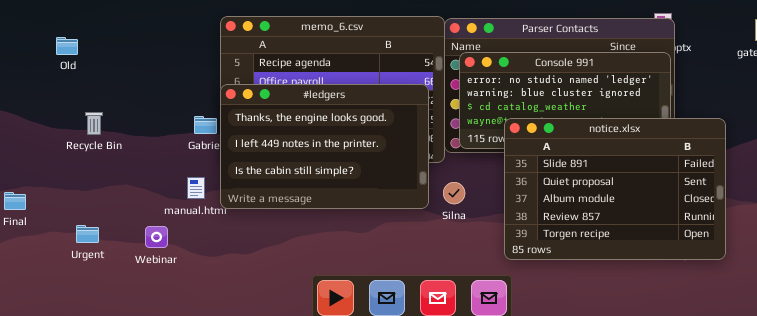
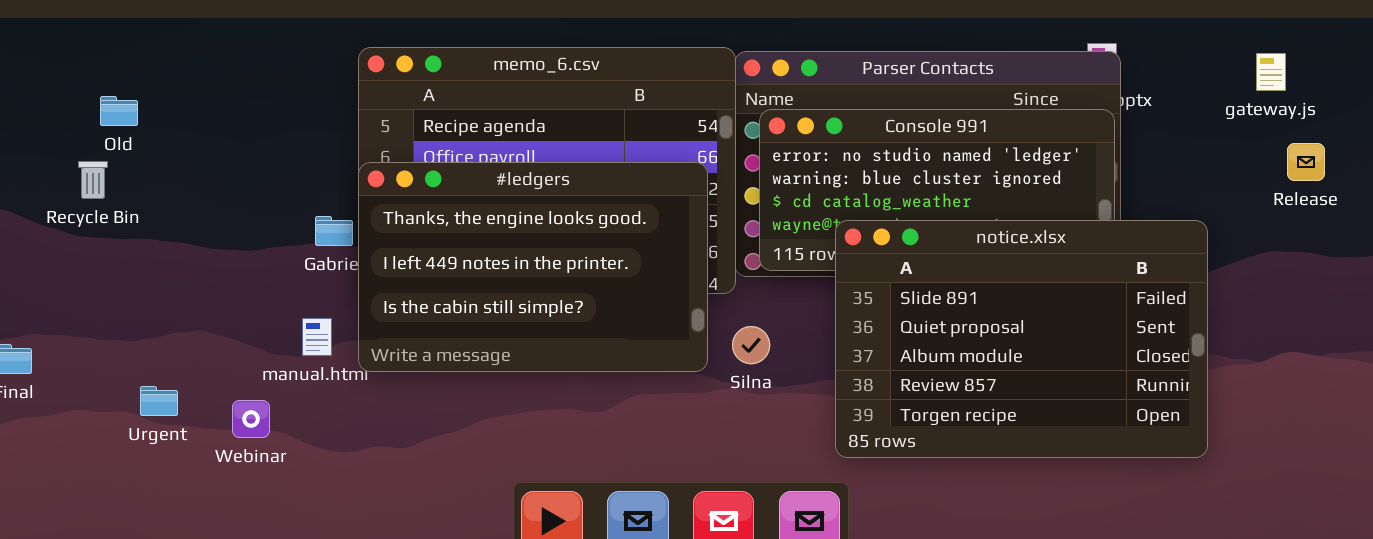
Old: [56,37,78,55] -> [100,96,138,126], moved
Recycle Bin: [85,112,103,135] -> [78,161,108,199], moved
Urgent: [76,225,99,243] -> [140,386,178,416], moved

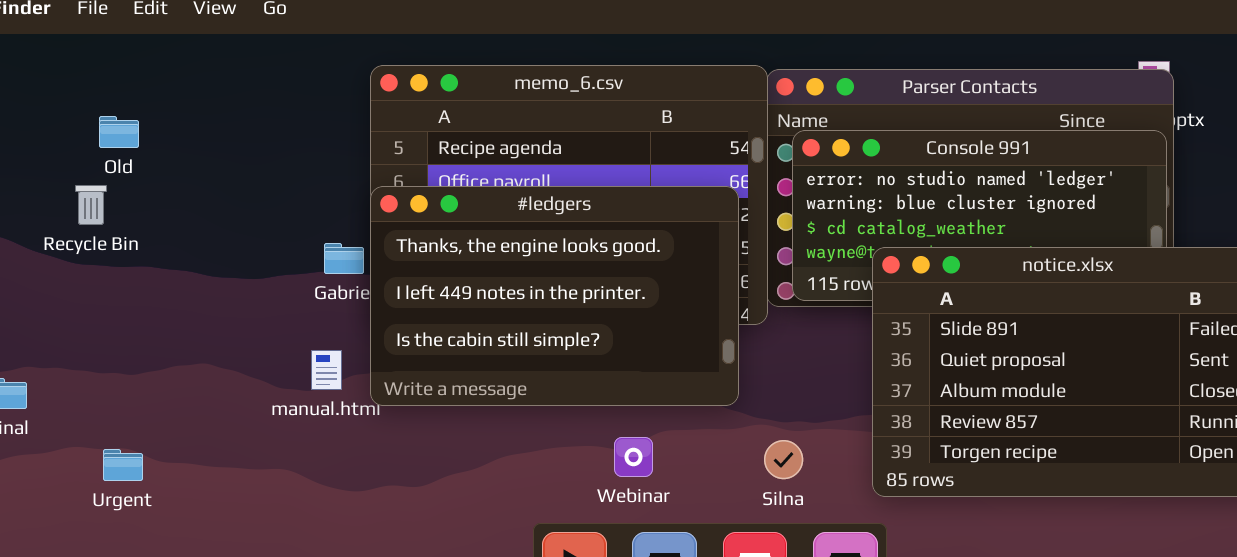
Silna: [732,326,770,364] -> [764,440,803,479], moved
Urgent: [140,386,178,416] -> [103,449,143,481], moved
Webinar: [232,400,270,438] -> [614,437,653,477], moved

